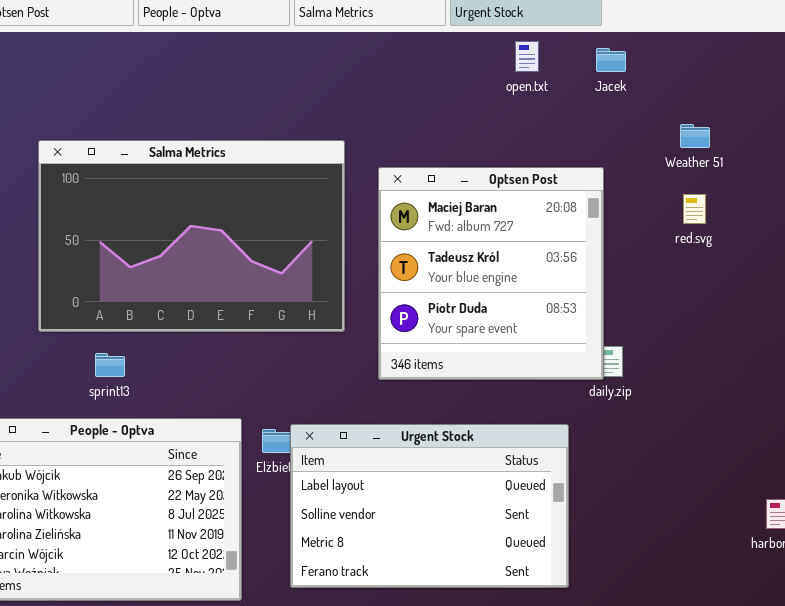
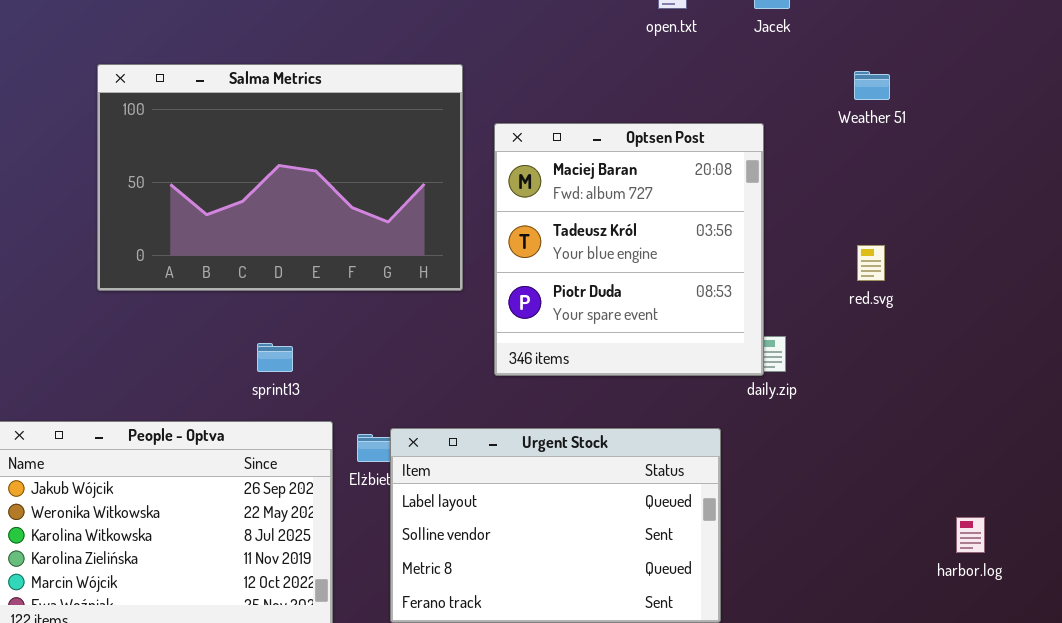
Salma Metrics: [38,140,345,332] -> [97,64,463,291], moved
red.svg: [683,194,706,224] -> [857,245,885,281], moved
sprint13: [95,353,125,377] -> [257,343,293,372], moved

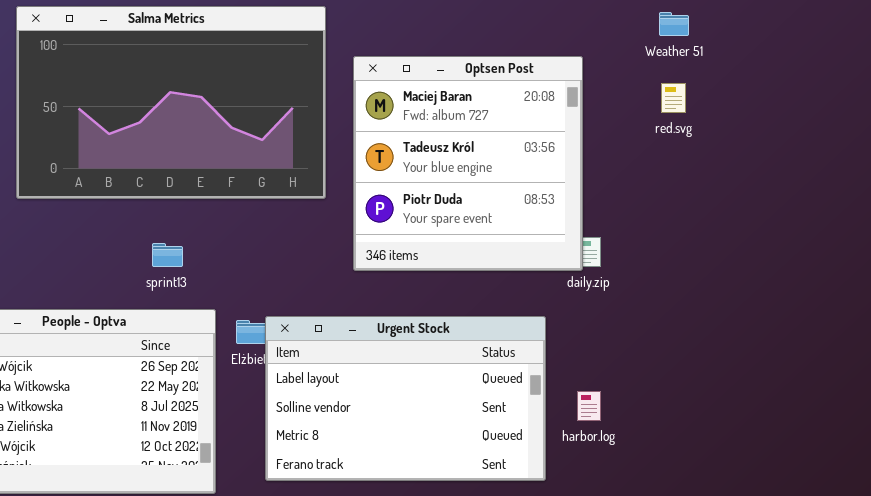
red.svg: [857,245,885,281] -> [661,83,686,113], moved
harbor.log: [956,517,985,553] -> [577,391,601,421], moved

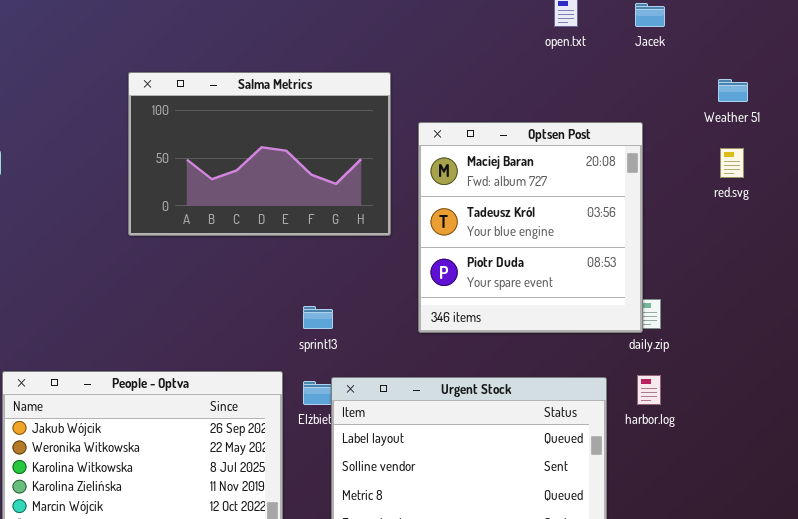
Salma Metrics: [16,6,326,199] -> [128,72,391,236], resized
sprint13: [152,243,183,267] -> [303,306,333,329], moved
harbor.log: [577,391,601,421] -> [637,375,661,405], moved

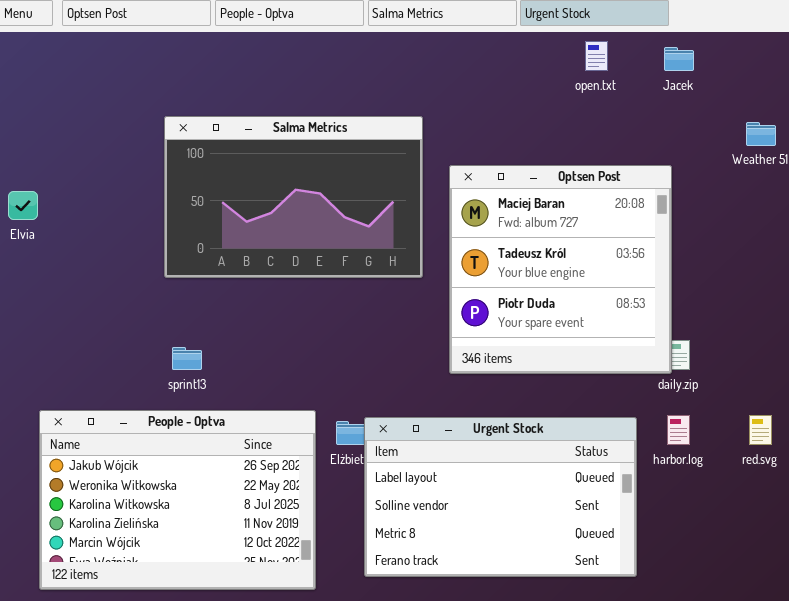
red.svg: [720,148,744,178] -> [749,415,772,445], moved
sprint13: [303,306,333,329] -> [172,347,202,370], moved

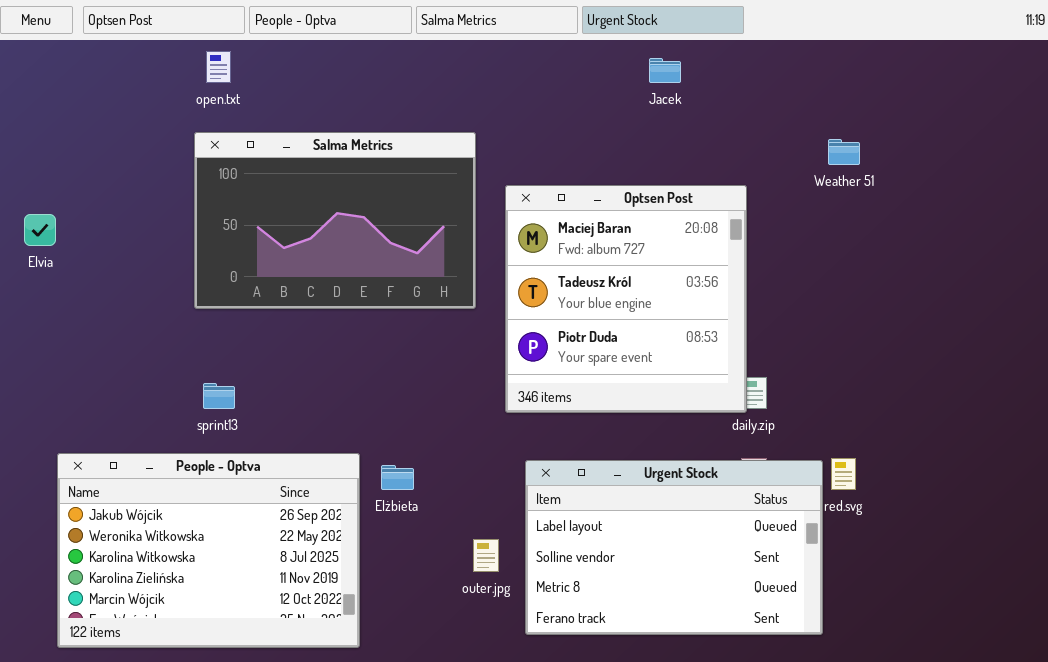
open.txt: [585,41,608,71] -> [206,51,231,83], moved
Jacek: [664,47,694,71] -> [649,58,681,83], moved
Urgent Stock: [364,417,637,577] -> [525,460,823,635], moved

